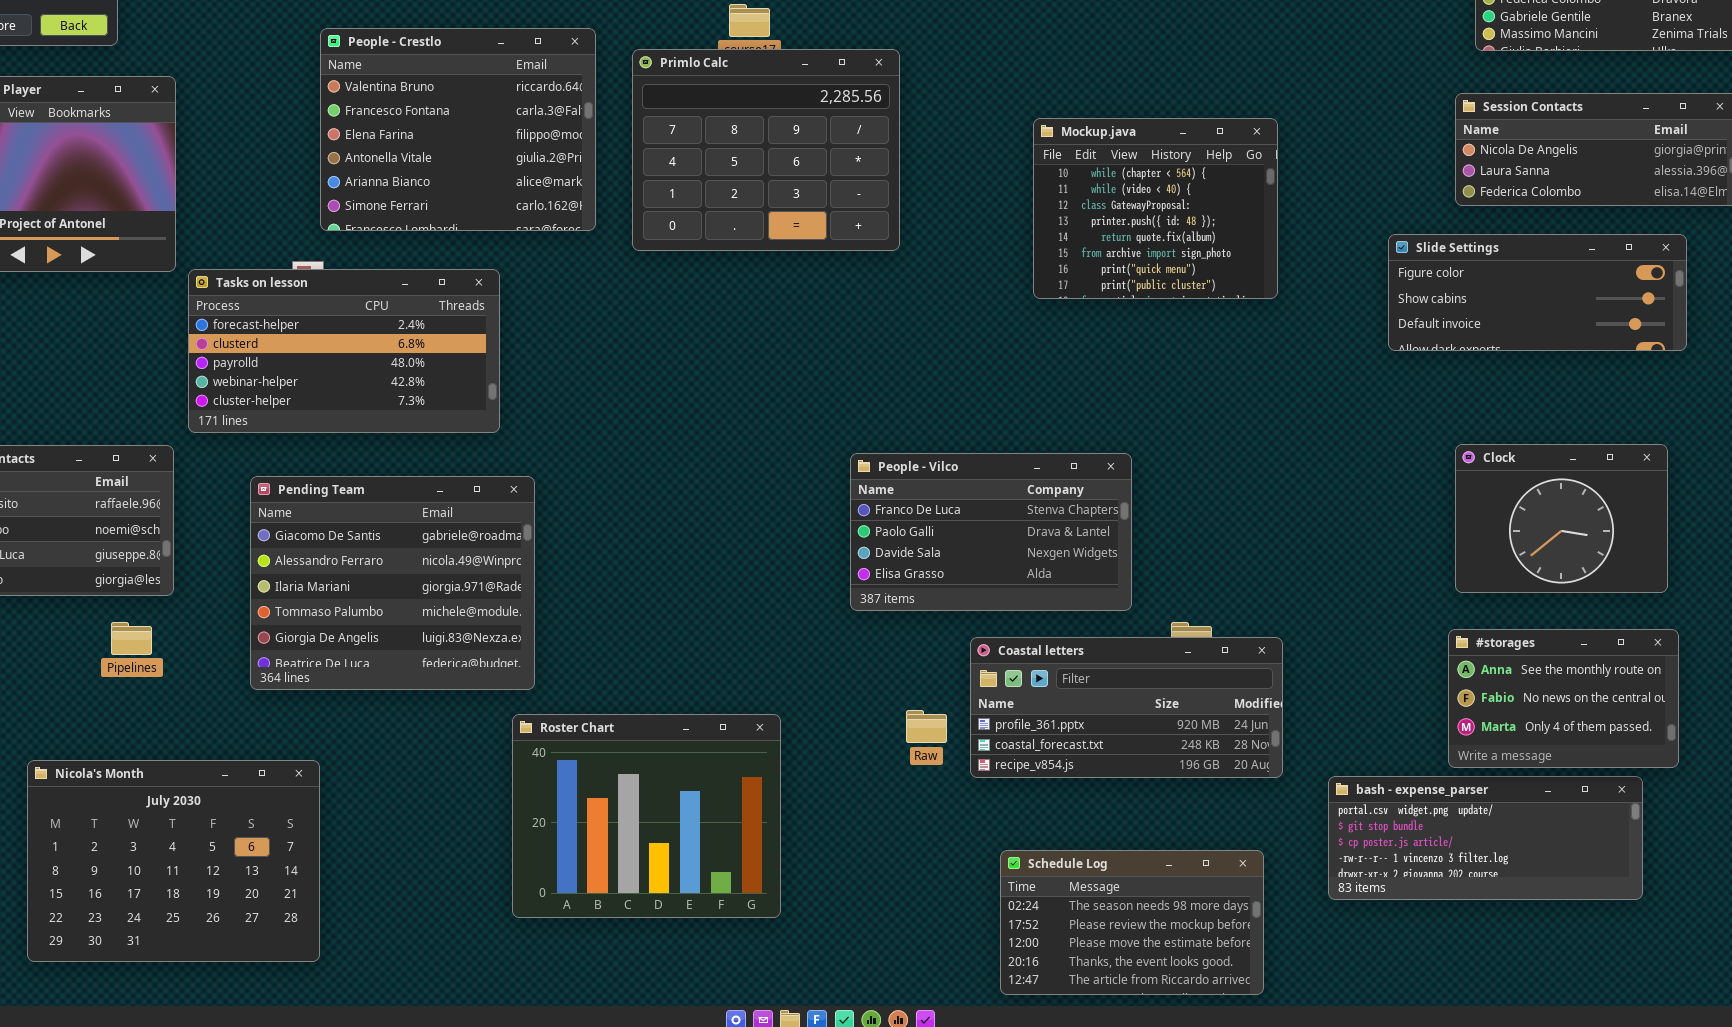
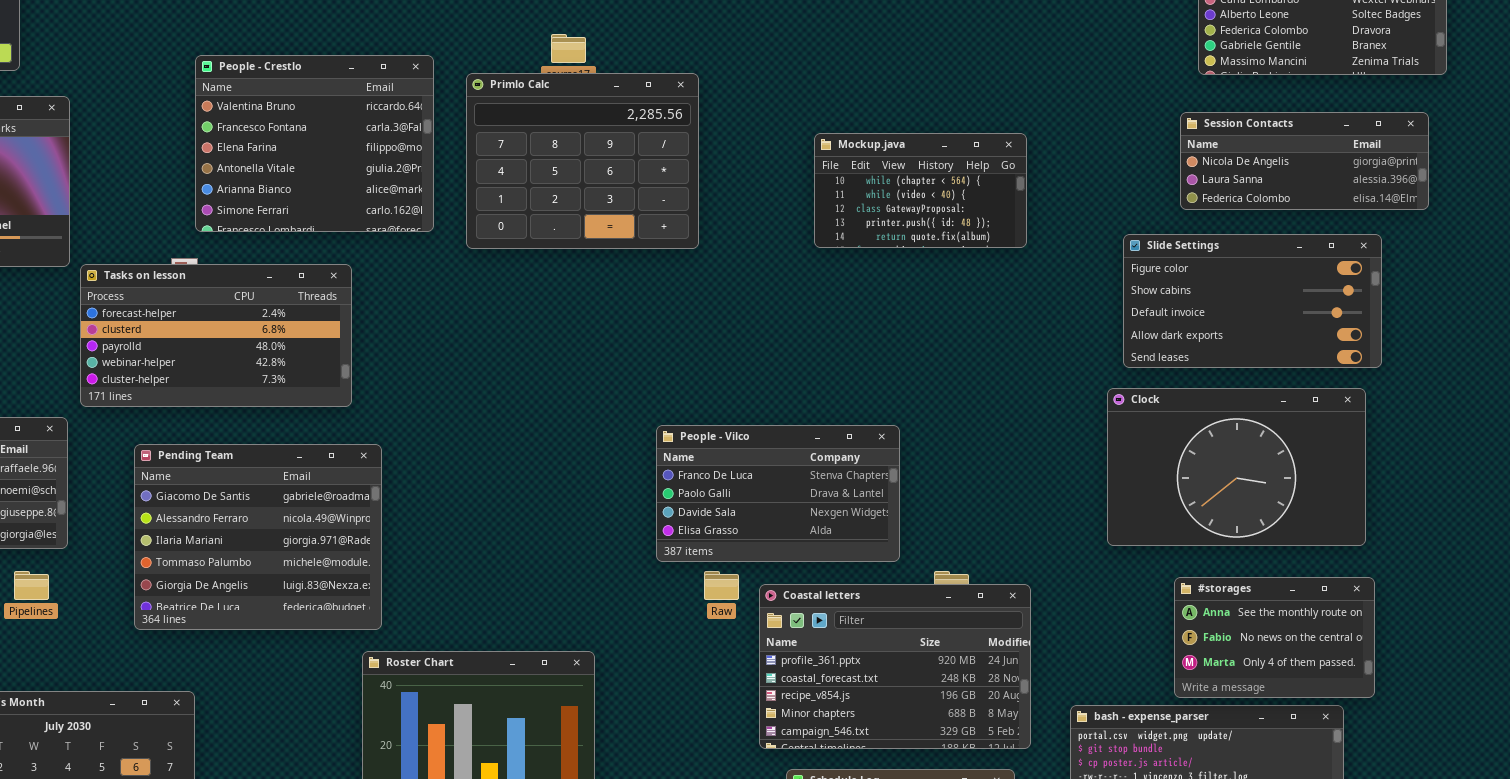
Mockup.java: [1033,118,1278,299] -> [814,133,1027,248], resized
Slide Settings: [1388,234,1687,351] -> [1123,234,1382,368], resized
Clock: [1455,444,1668,593] -> [1107,388,1366,546], resized
Coastal letters: [970,637,1283,778] -> [759,584,1031,749], resized
Raw: [906,710,947,743] -> [704,571,739,600], moved

